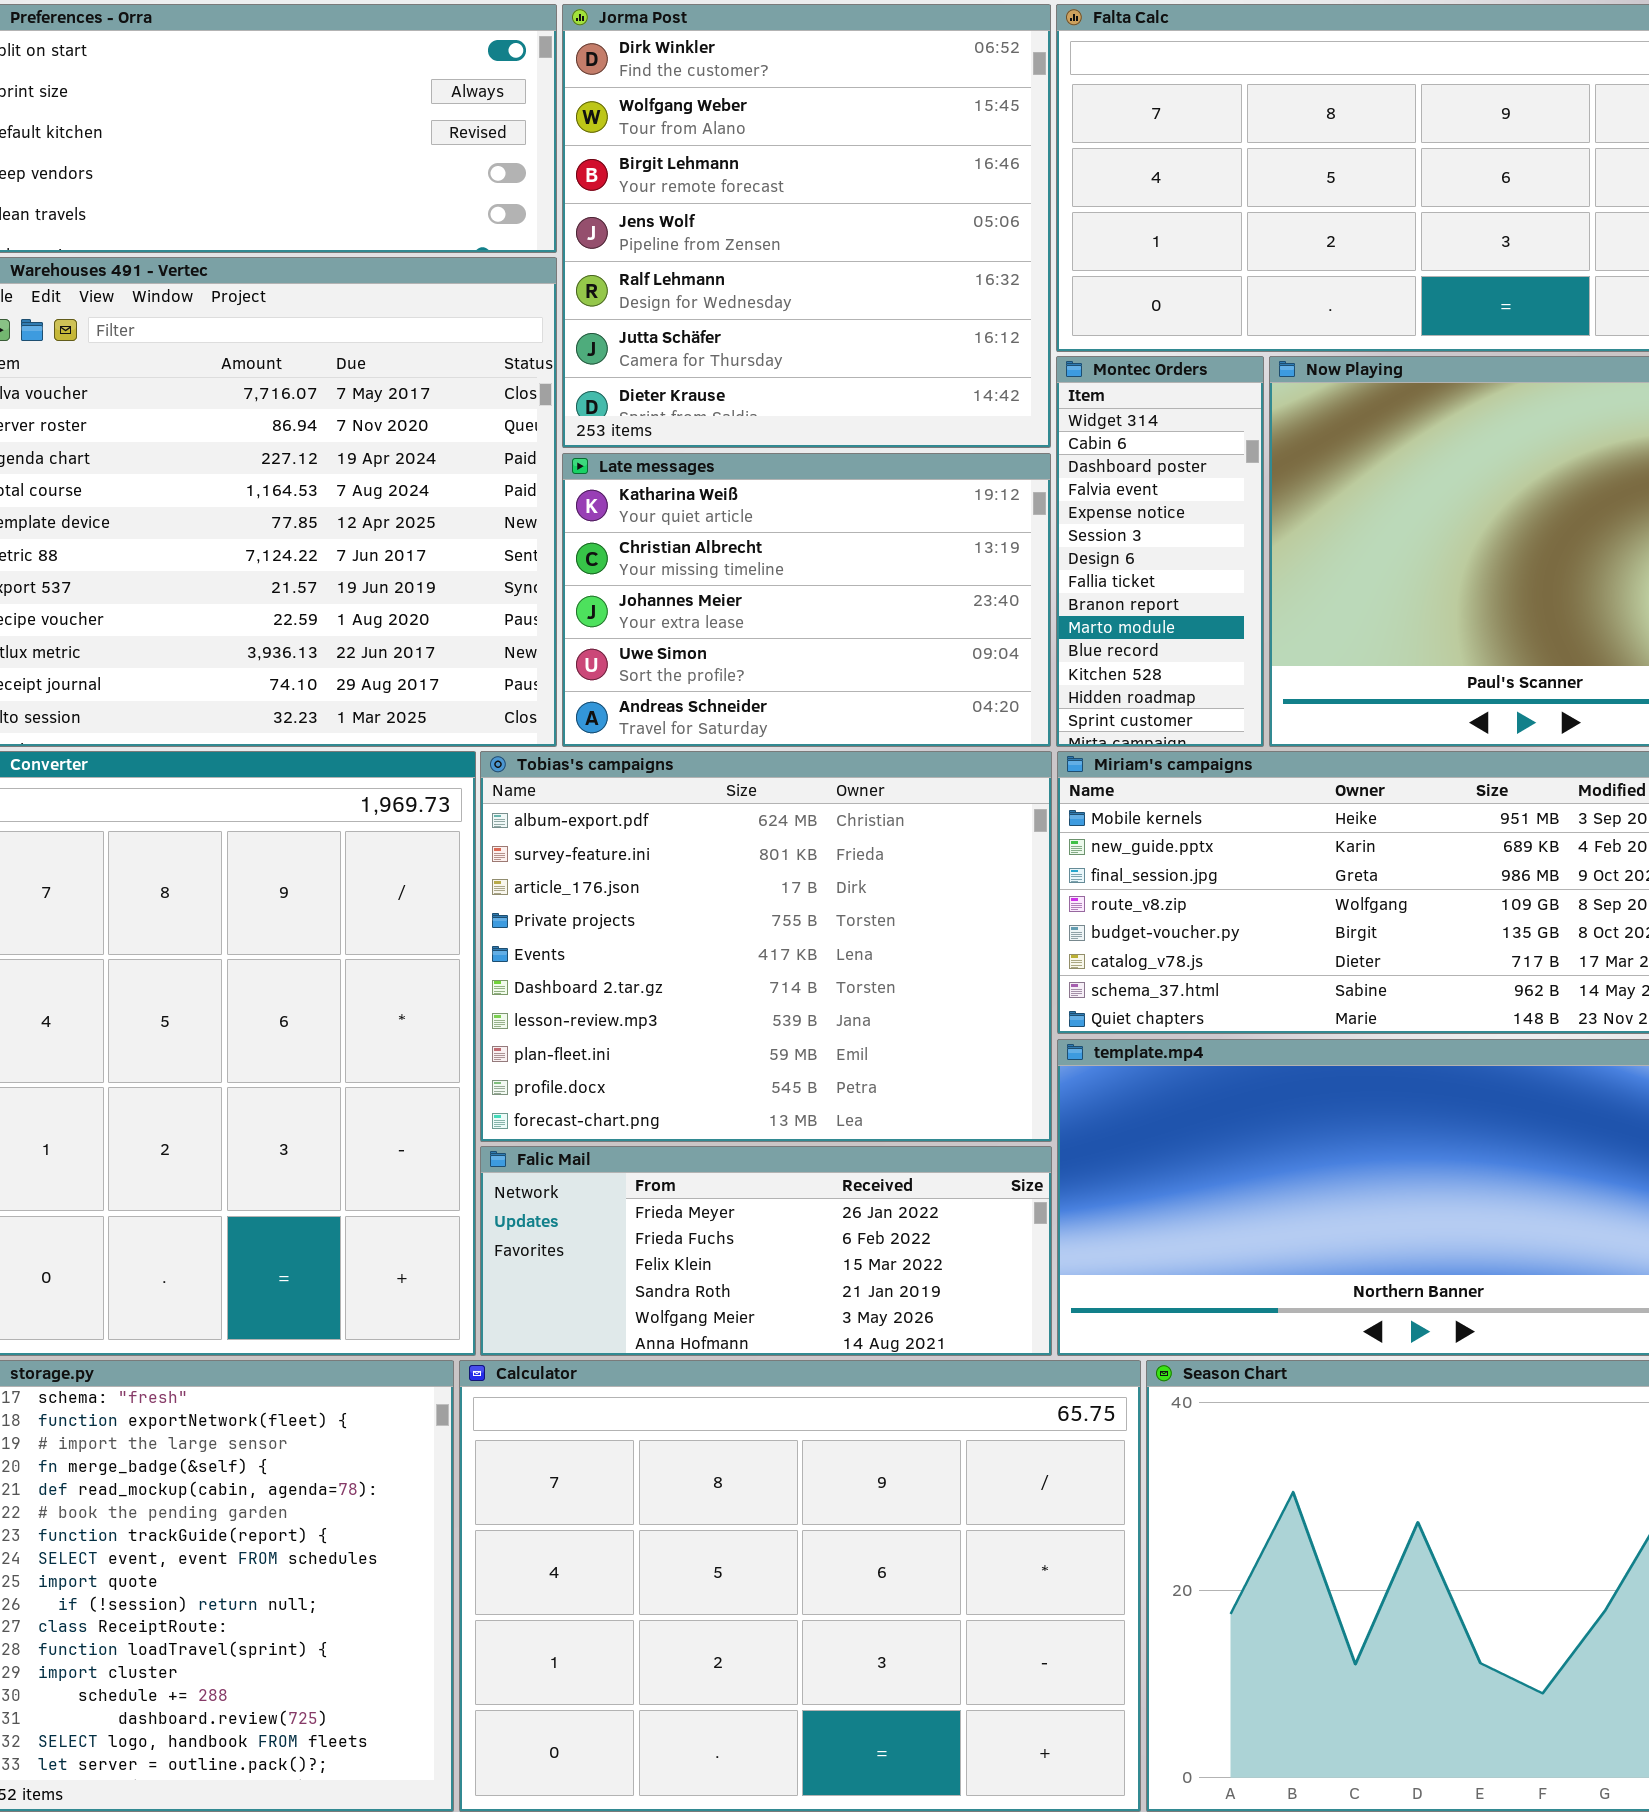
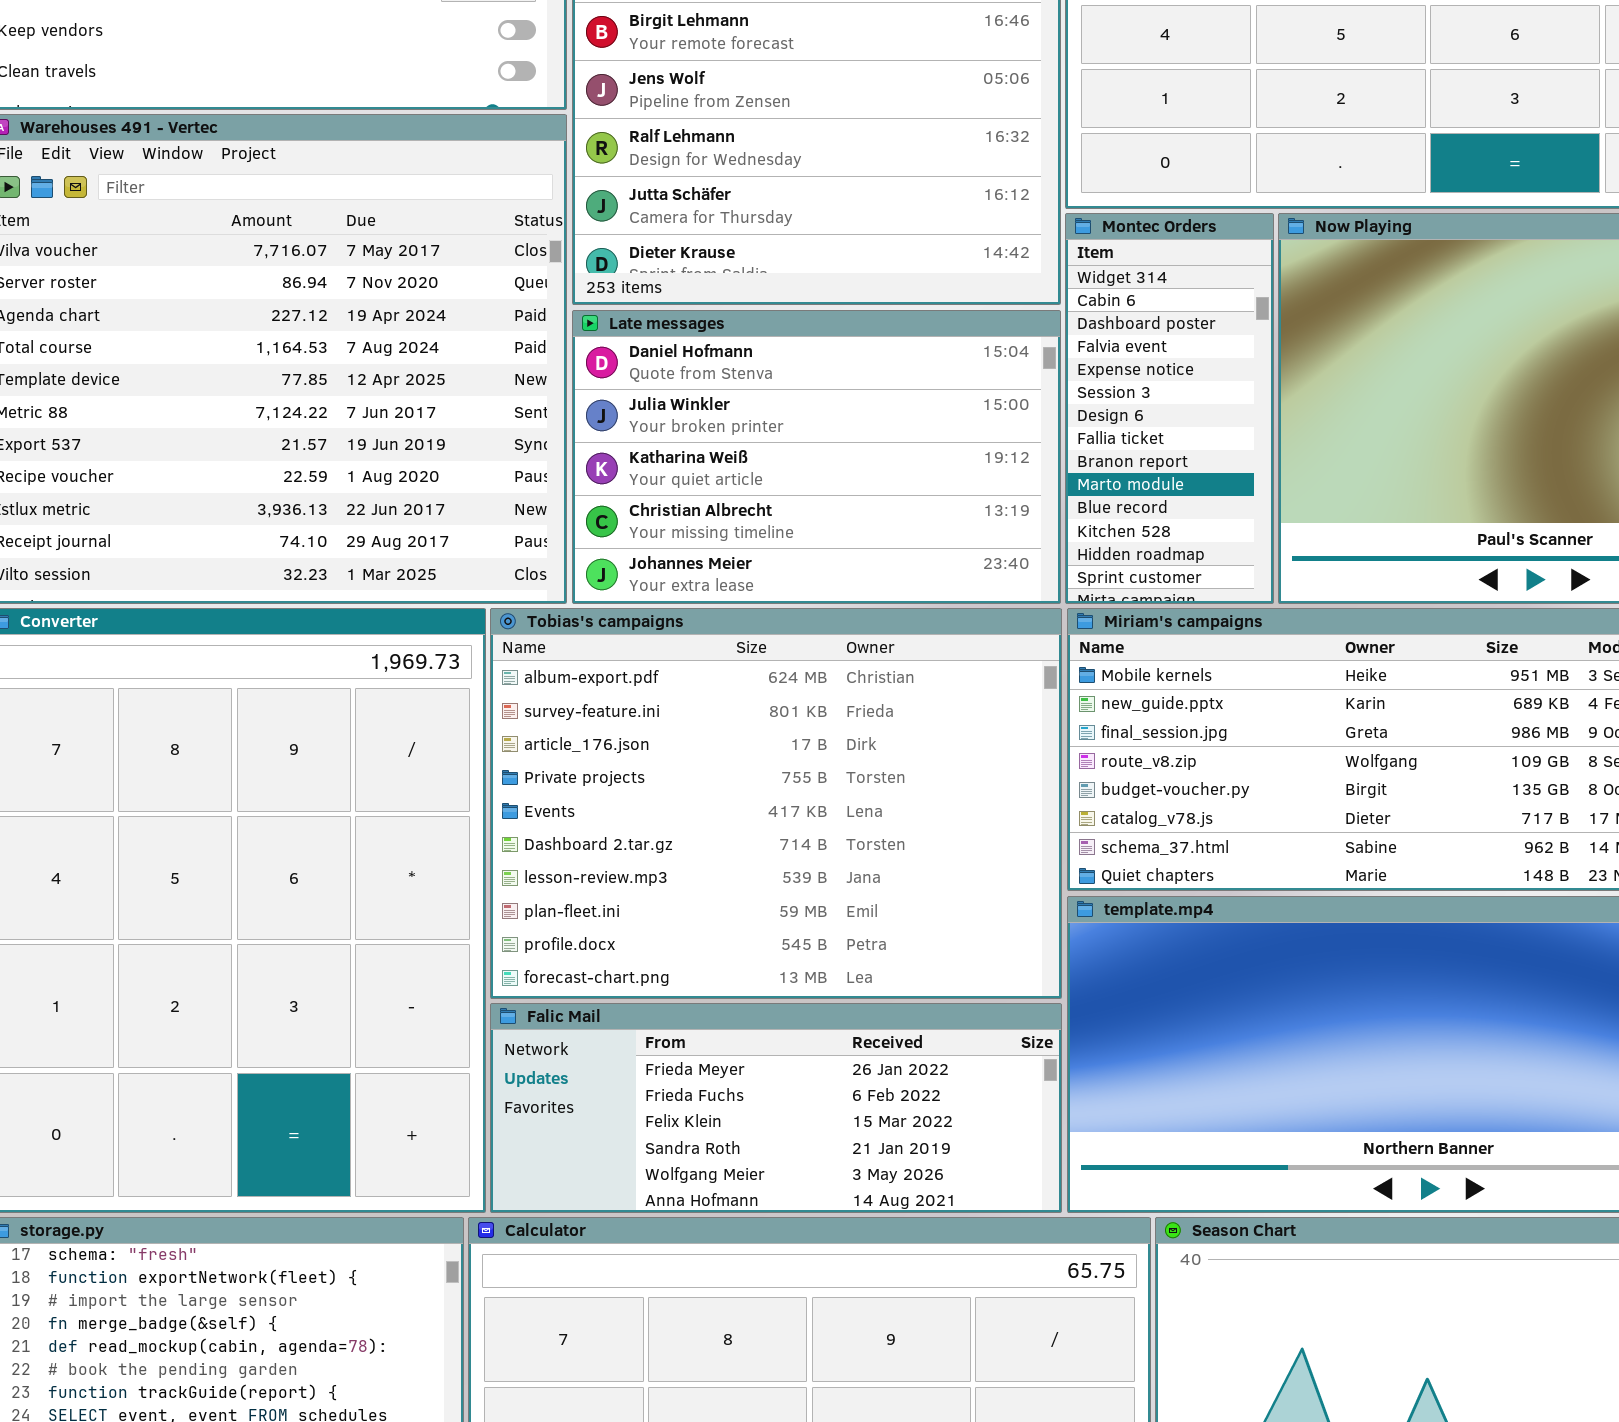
Late messages: [562,453,1051,747] -> [572,310,1061,604], scrolled up 2 rows

